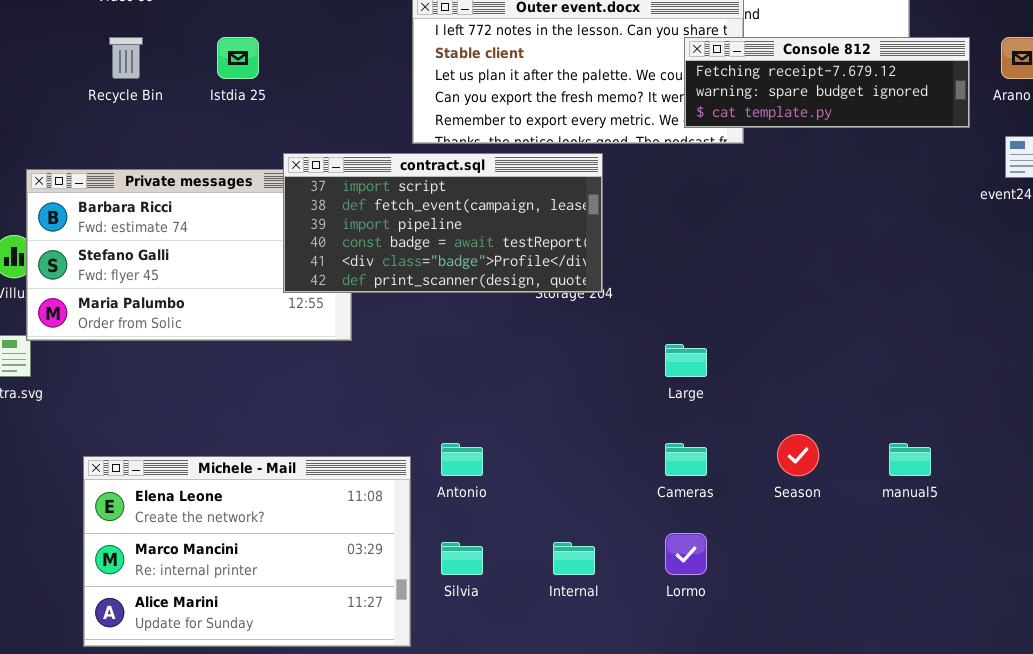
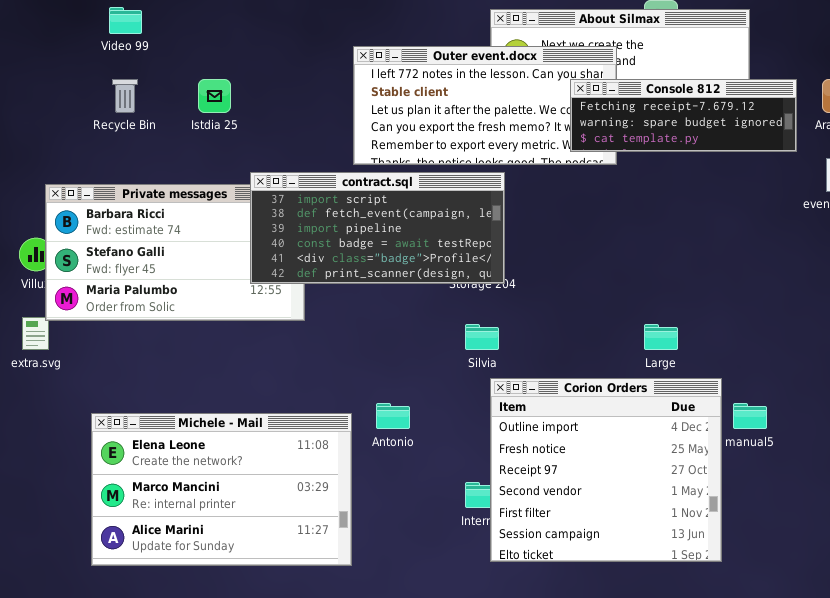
Large: [665,344,707,377] -> [644,324,678,350], moved
Corion Orders: none -> [490,378,722,562], opened
Silvia: [441,542,483,575] -> [465,324,499,350], moved

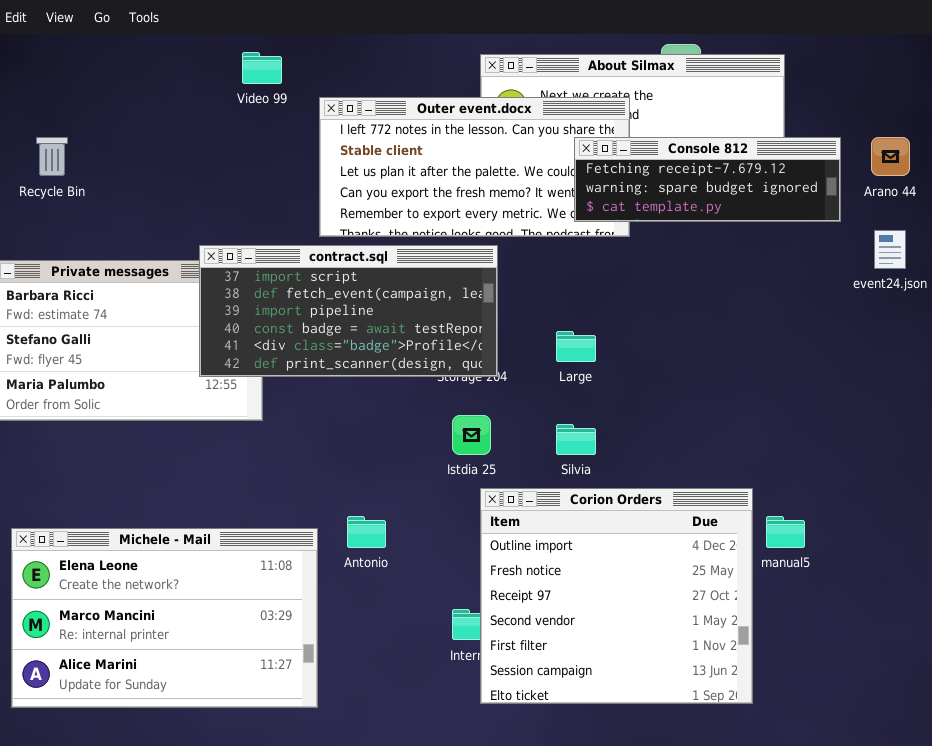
Video 99: [109,7,142,34] -> [242,52,282,84], moved
Istdia 25: [198,79,231,113] -> [452,415,491,455], moved
Silvia: [465,324,499,350] -> [556,424,596,455], moved
Large: [644,324,678,350] -> [556,331,596,362], moved

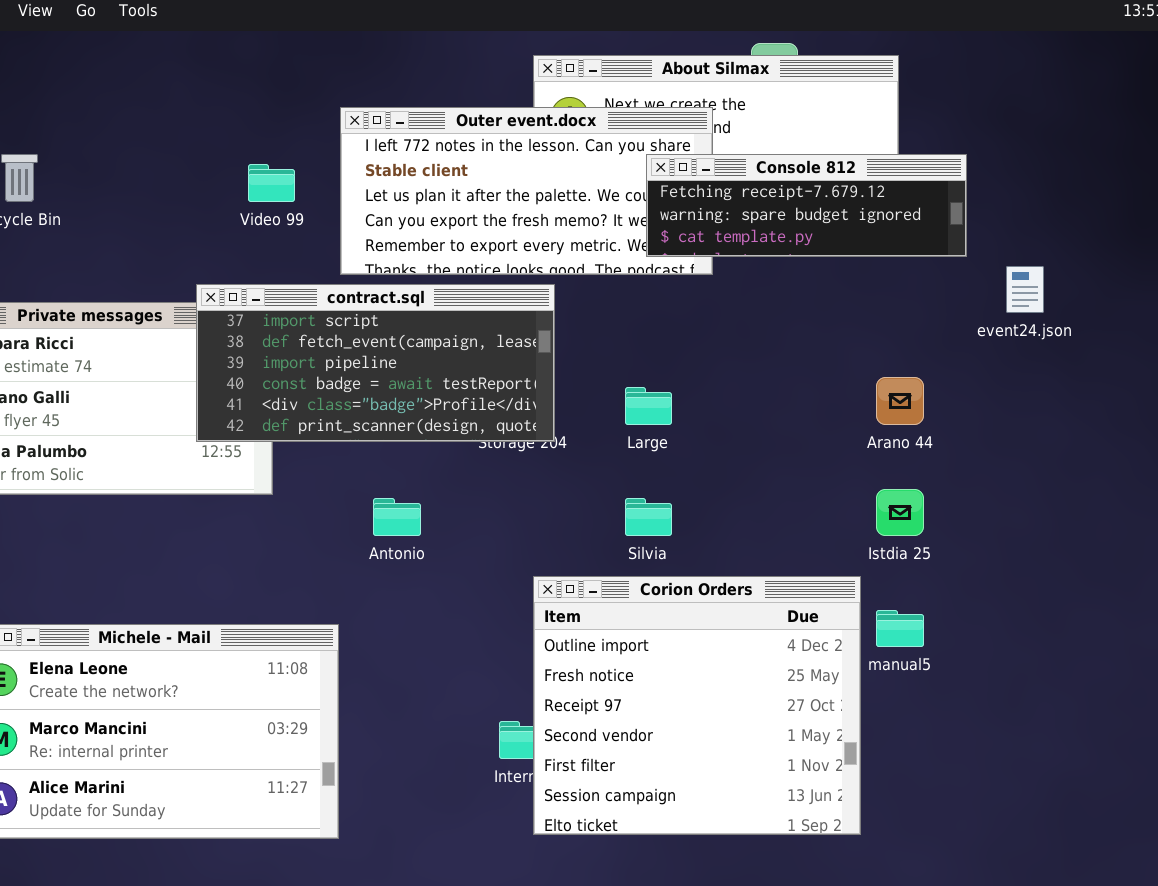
Video 99: [242,52,282,84] -> [248,164,295,202], moved
Arano 44: [871,137,910,176] -> [876,377,924,425], moved
Istdia 25: [452,415,491,455] -> [876,489,924,536], moved
Antonio: [347,516,386,548] -> [373,498,421,536], moved

